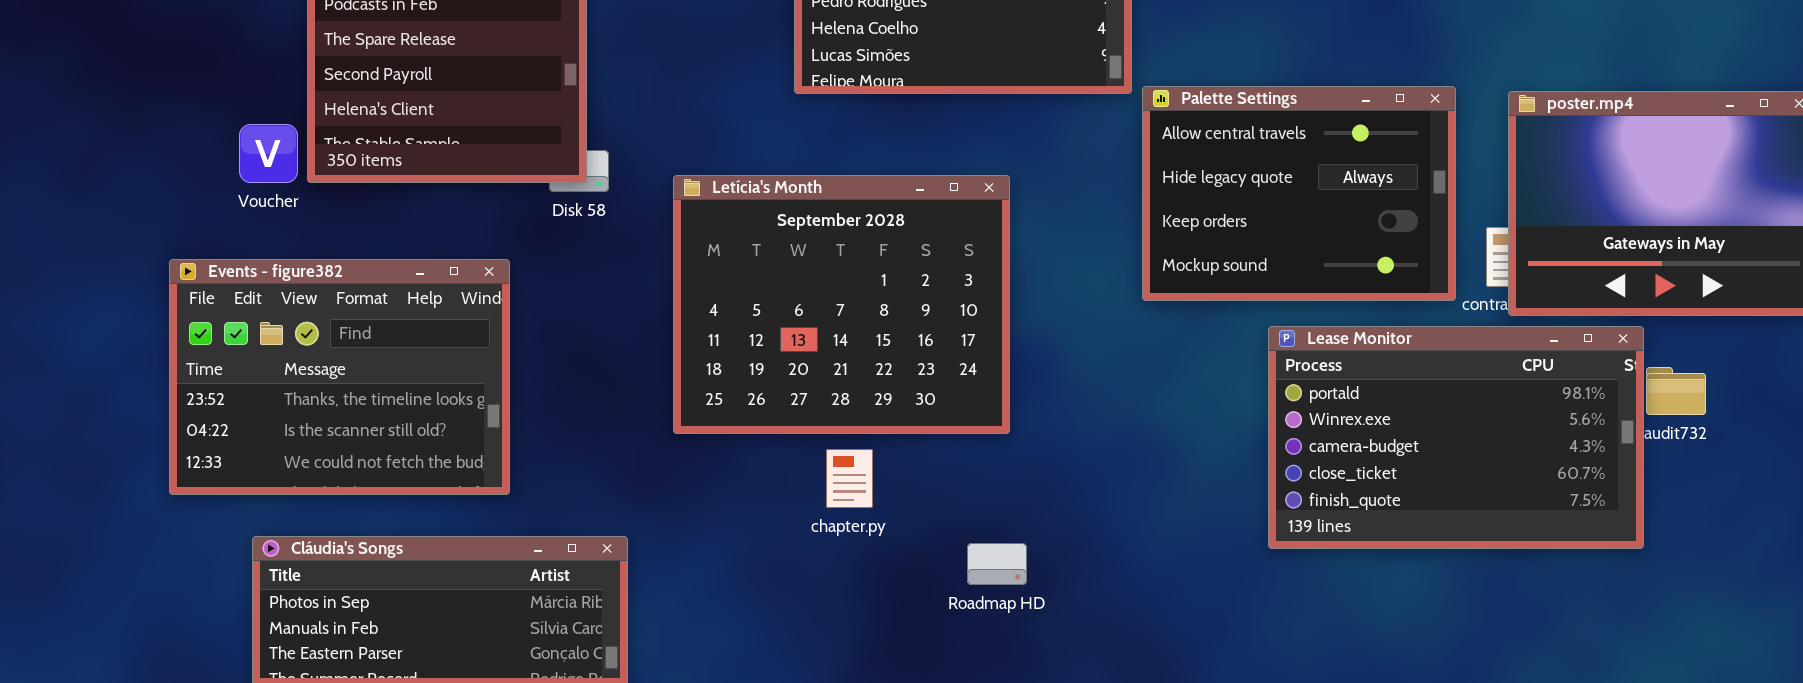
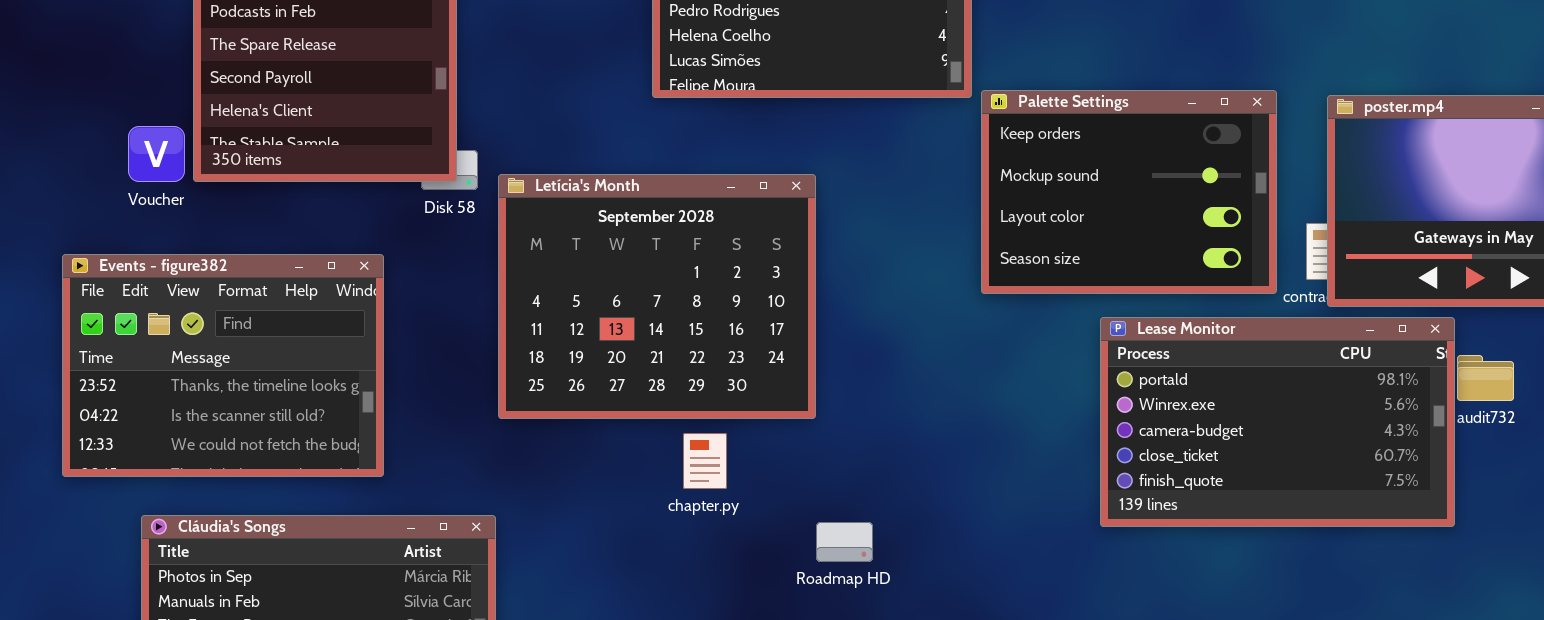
Palette Settings: [1142,86,1456,301] -> [981,90,1277,294], scrolled down 2 rows
Letícia's Month: [673,175,1010,434] -> [498,174,816,419], moved

